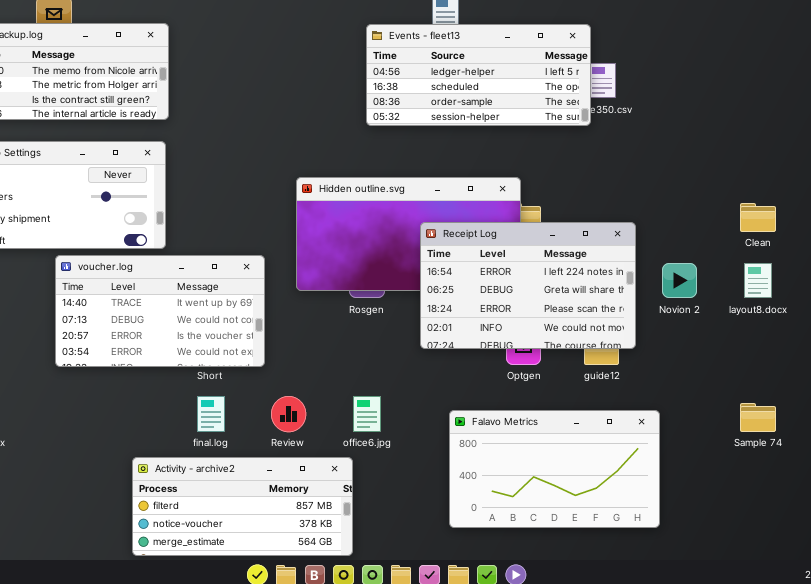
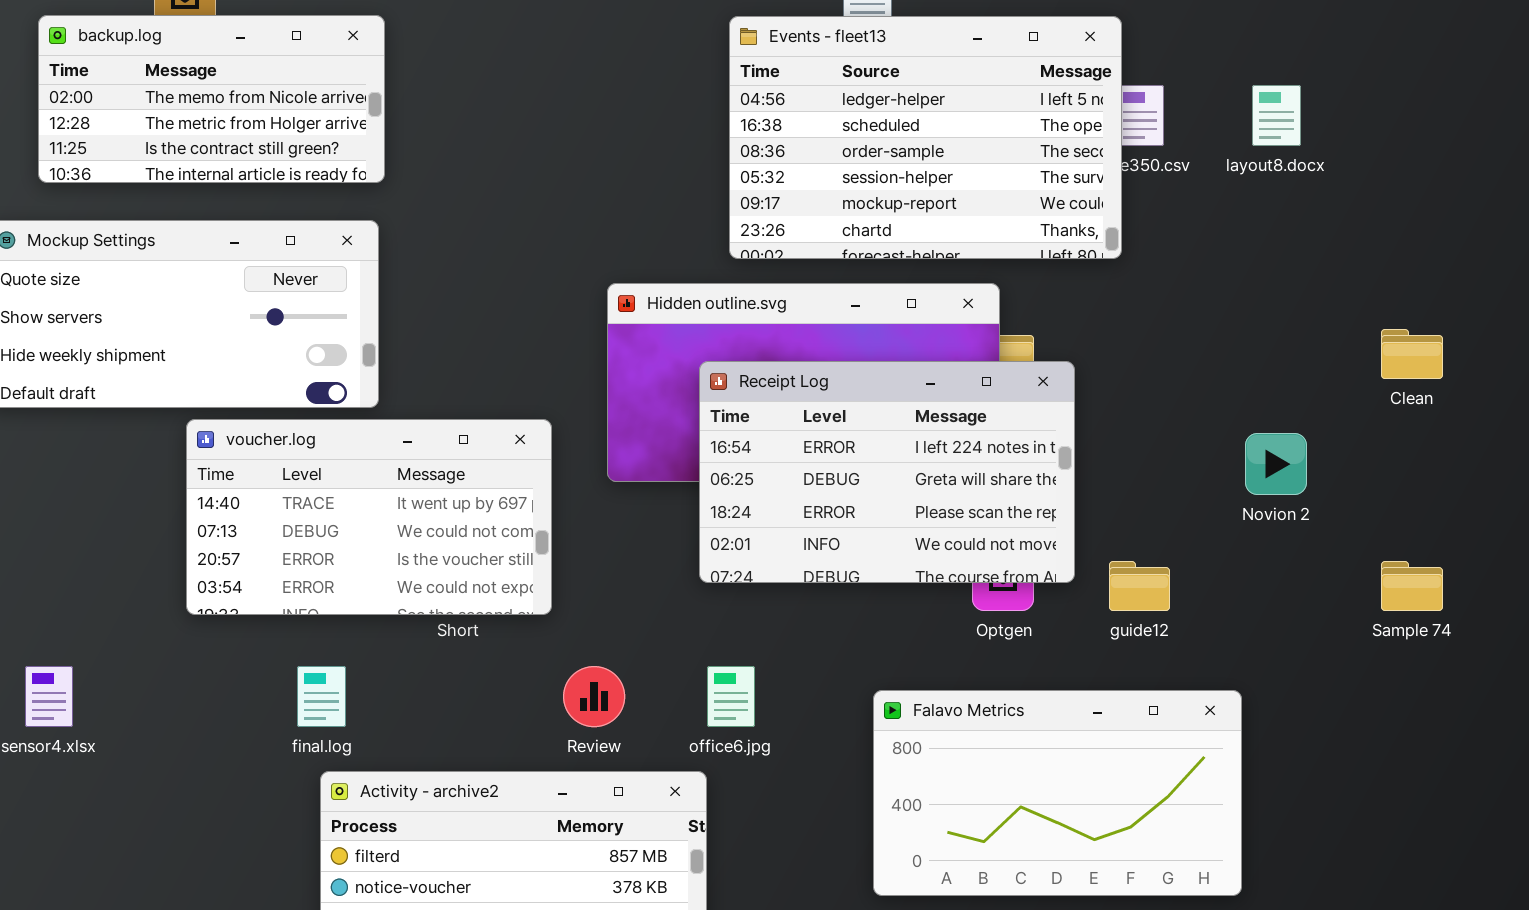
Events - fleet13: [366,24,591,126] -> [729,16,1122,259], resized
Receipt Log: [420,222,636,349] -> [699,361,1075,583], moved
layout8.docx: [744,263,772,298] -> [1252,85,1301,146], moved
final.log: [197,396,225,432] -> [297,666,346,727], moved
Sample 74: [740,403,776,432] -> [1381,561,1443,611], moved

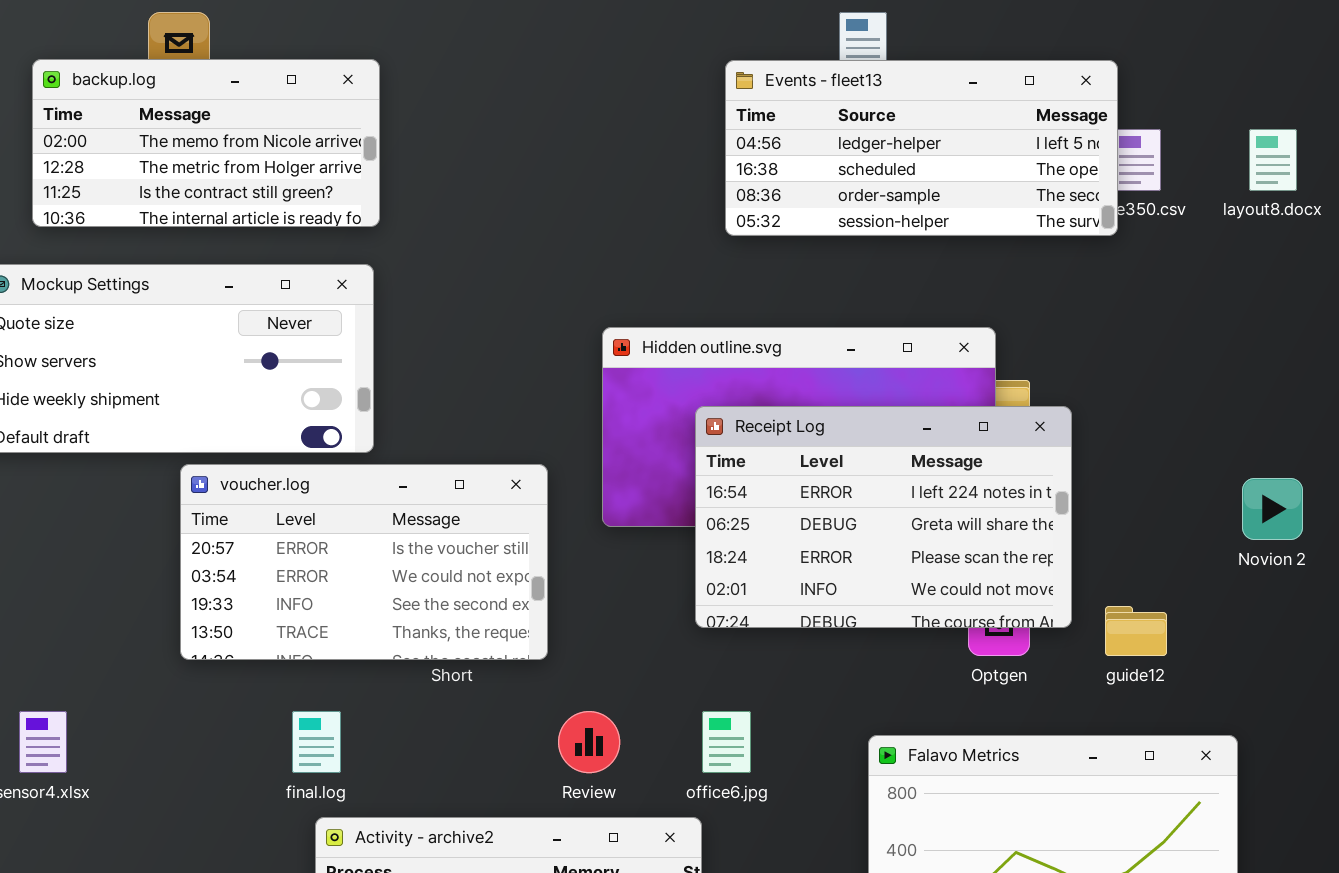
Events - fleet13: [729,16,1122,259] -> [725,60,1118,236], resized
voucher.log: [186,419,552,615] -> [180,464,548,660], scrolled down 2 rows

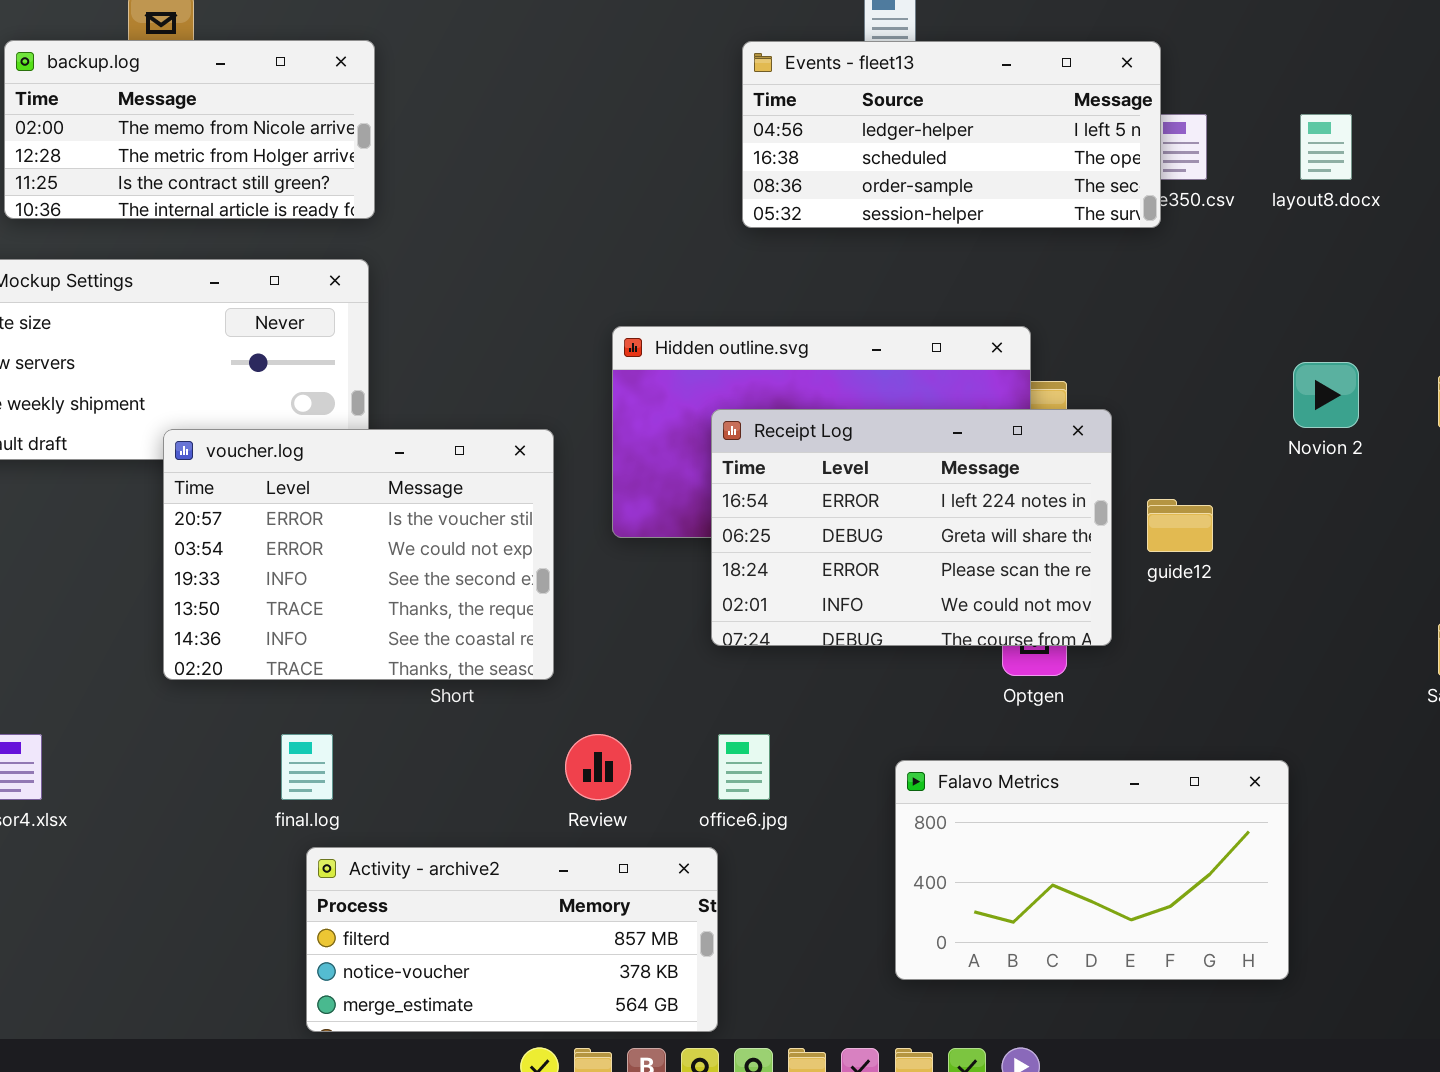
voucher.log: [180,464,548,660] -> [163,429,554,680], resized
Novion 2: [1242,478,1303,540] -> [1293,362,1359,428], moved
guide12: [1105,606,1167,656] -> [1147,499,1213,552], moved

